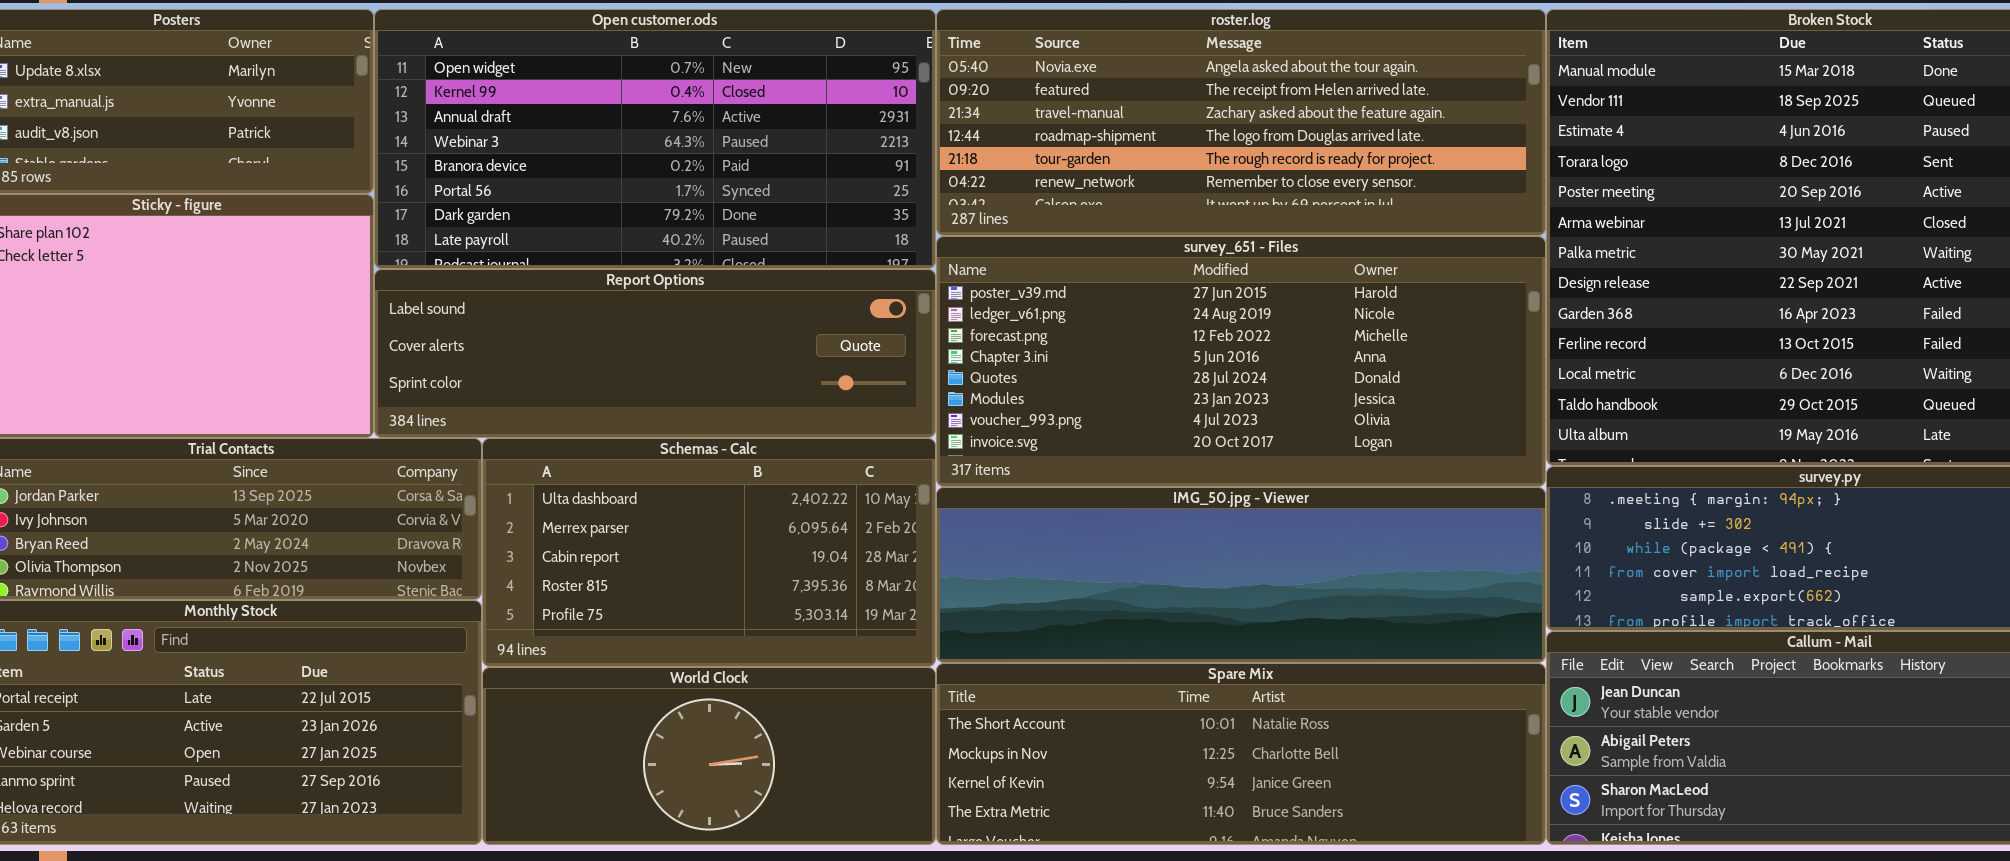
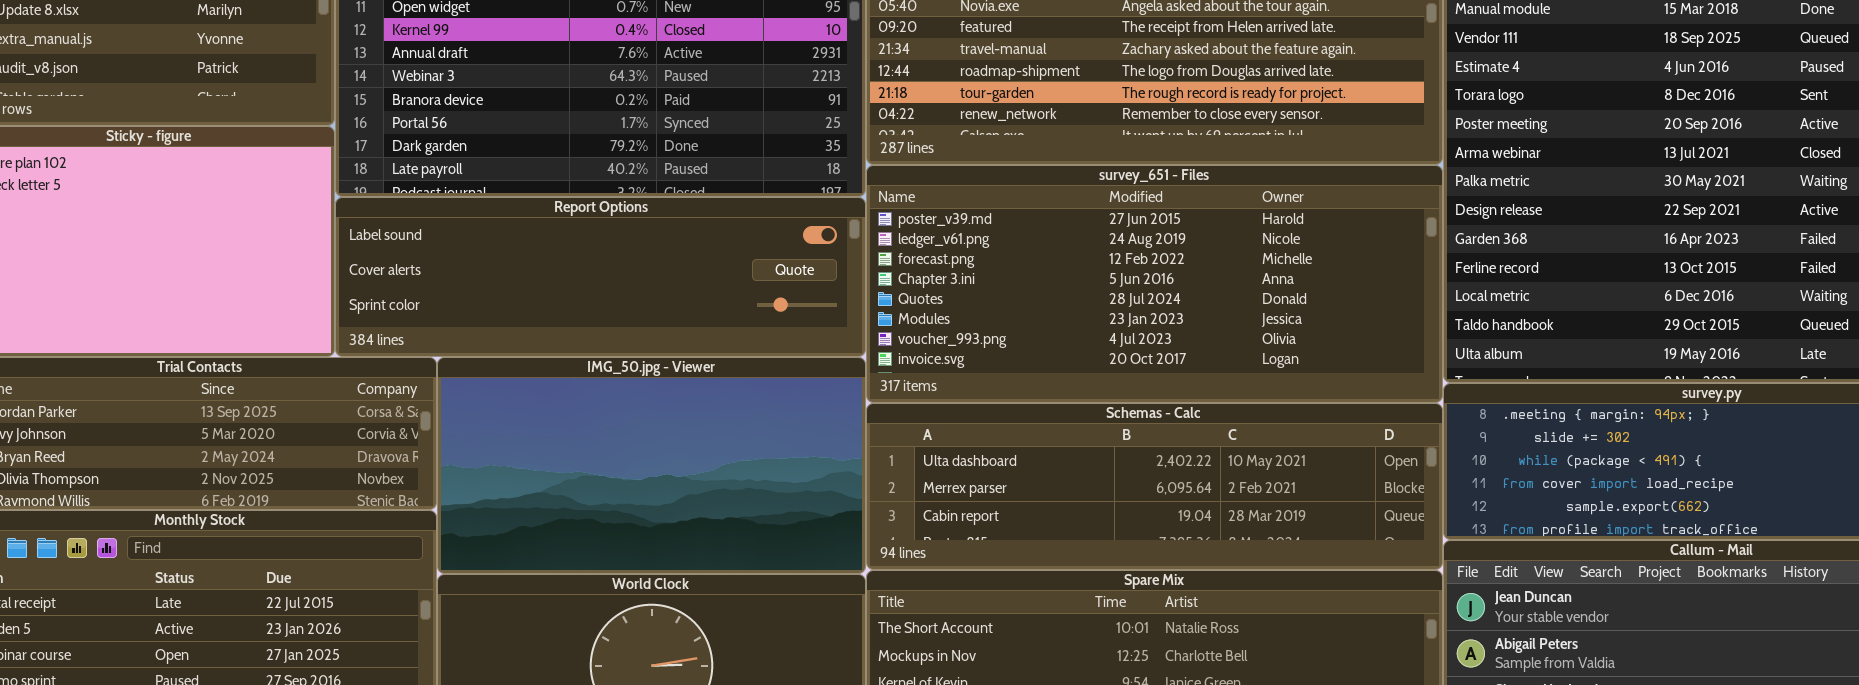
Schemas - Calc: [482,438,936,667] -> [866,403,1443,570], moved, resized
IMG_50.jpg - Viewer: [936,487,1546,663] -> [437,357,866,574], moved, resized

